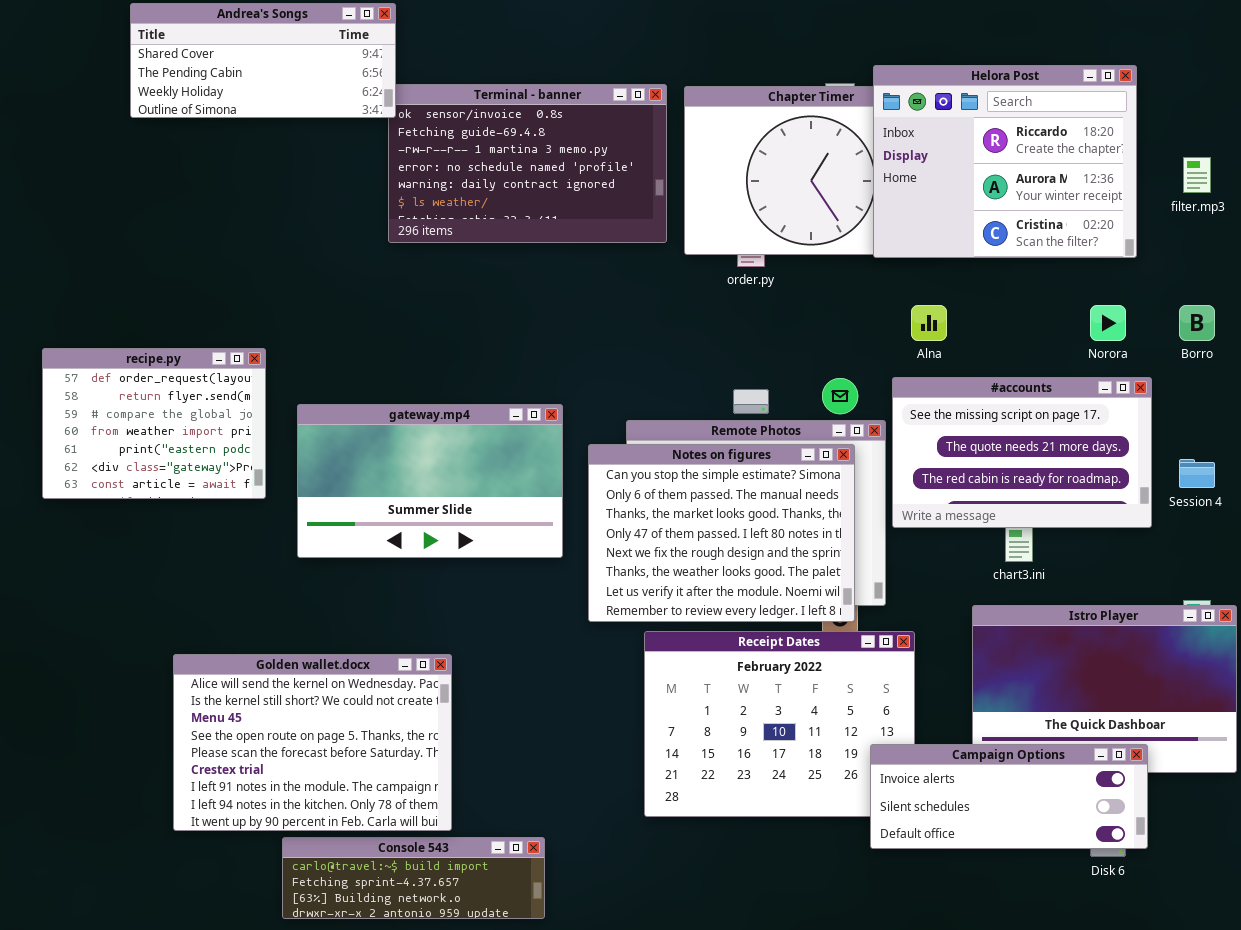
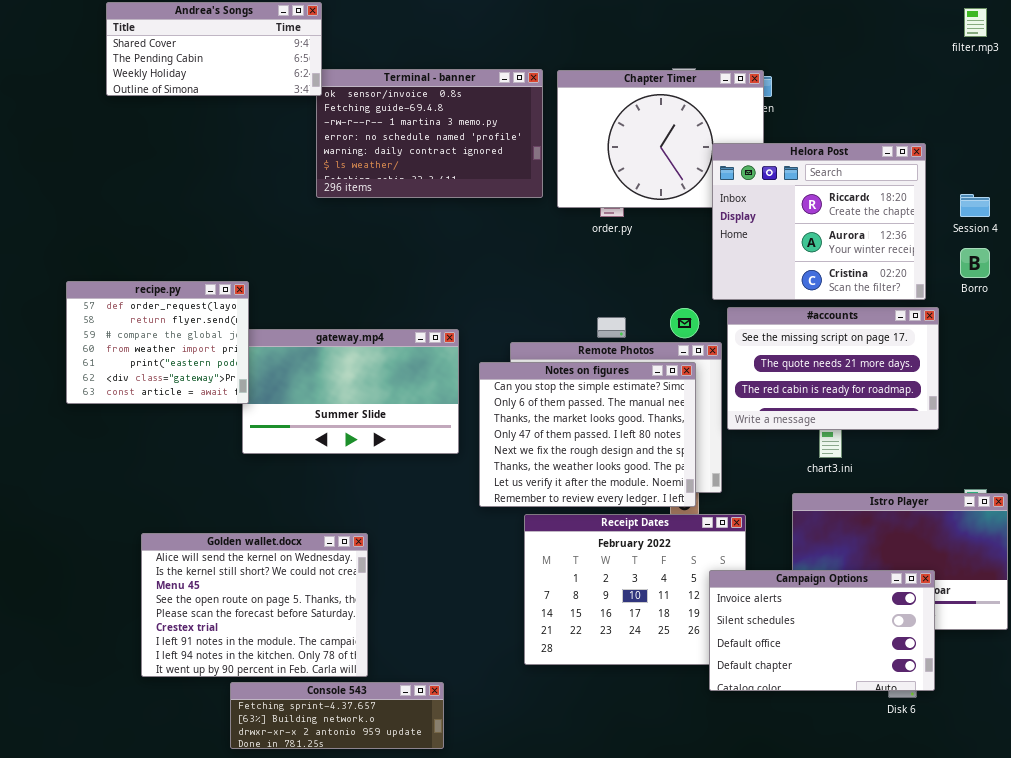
Helora Post: [873,65,1137,258] -> [712,143,926,300], moved
filter.mp3: [1183,157,1211,193] -> [964,8,987,37], moved
recipe.py: [42,348,266,499] -> [66,281,249,404], moved
Session 4: [1179,459,1215,488] -> [960,194,990,217], moved
Campaign Options: [870,744,1148,849] -> [709,570,935,691], resized
Console 543: [282,837,545,919] -> [230,682,444,749], scrolled down 1 row

